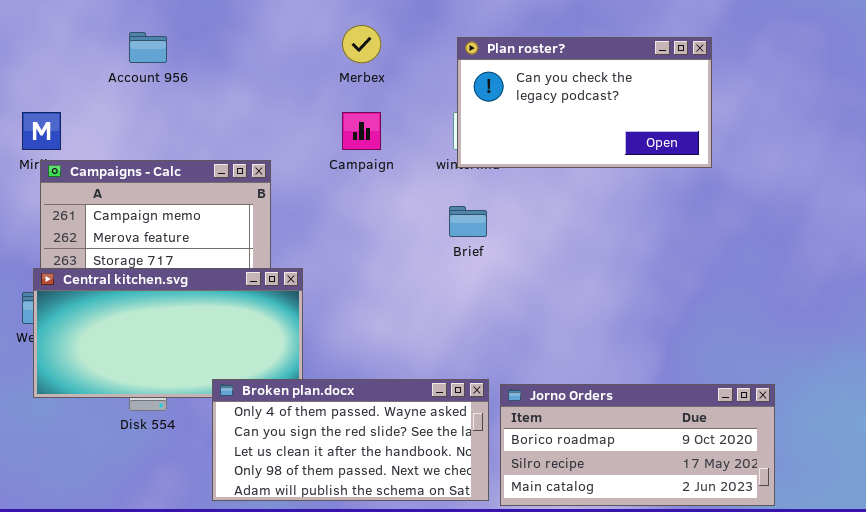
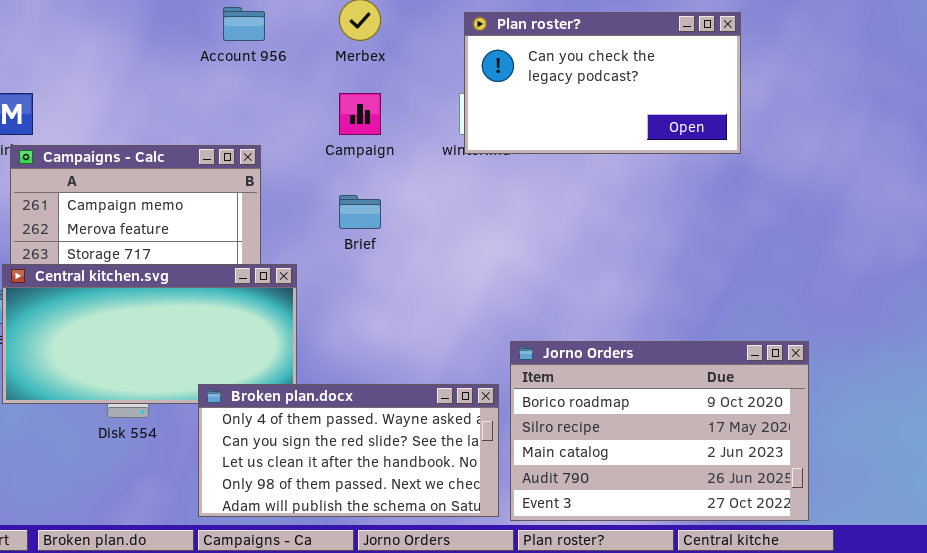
Account 956: [129,32,167,63] -> [223,7,265,41], moved
Brief: [449,206,487,237] -> [339,195,381,229], moved
Jorno Orders: [500,384,775,506] -> [510,341,809,521], resized

